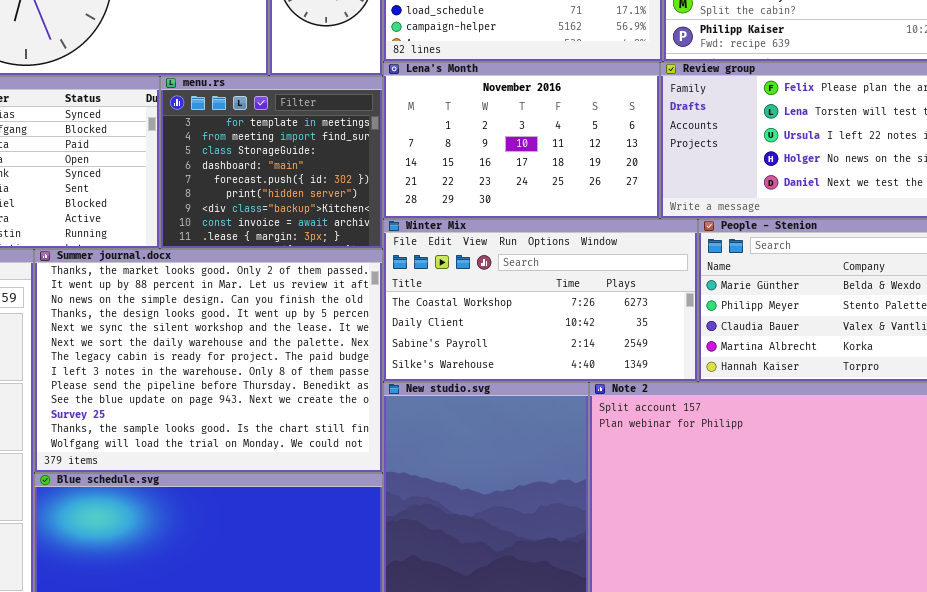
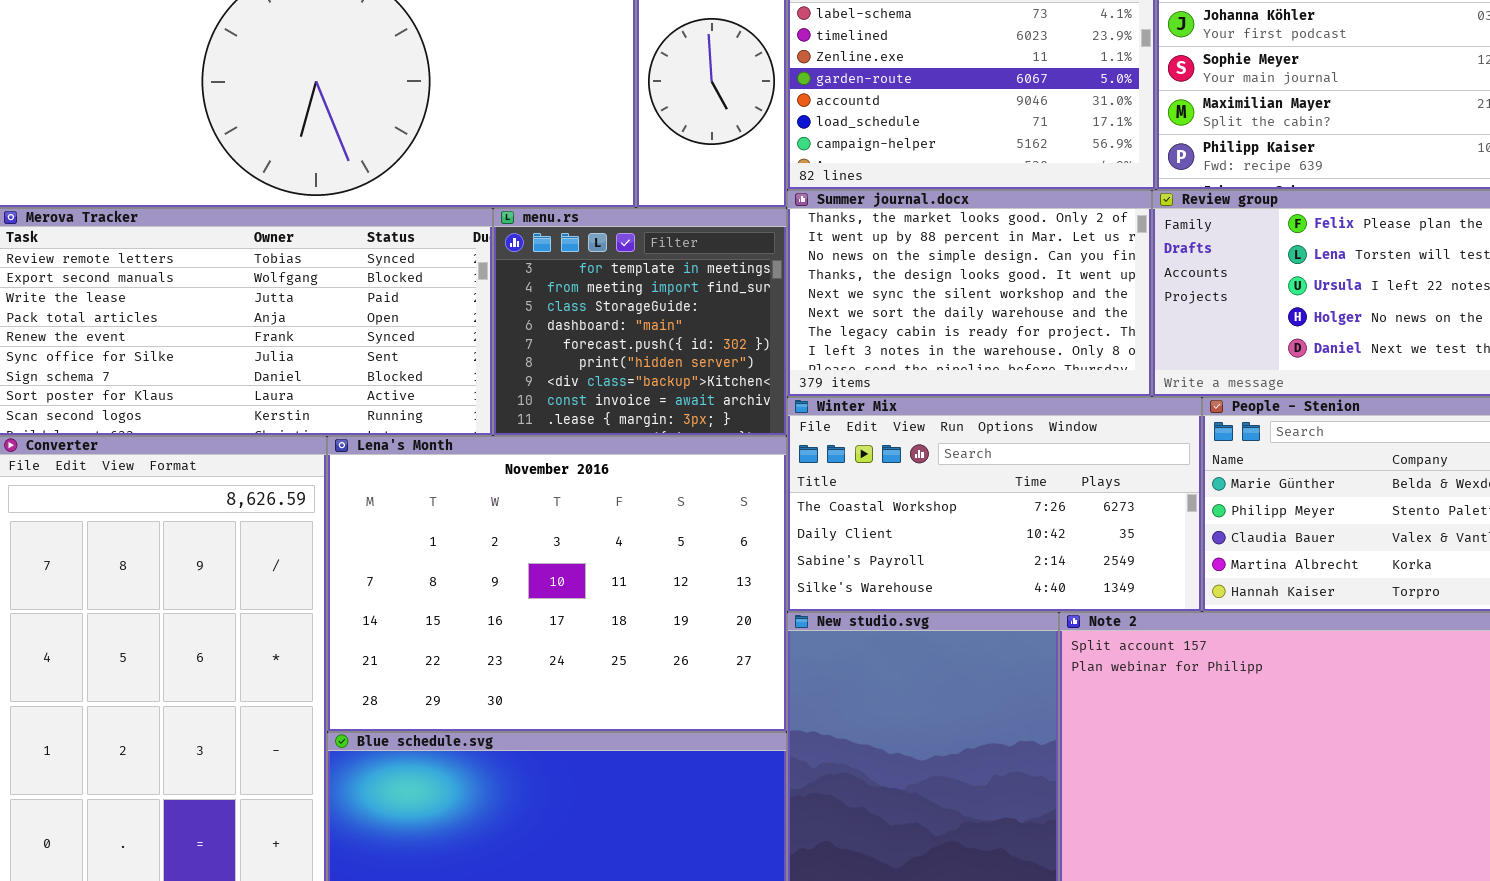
Lena's Month: [383,62,660,219] -> [327,436,787,732], moved, resized
Summer journal.docx: [34,249,383,473] -> [787,190,1152,397], moved, resized

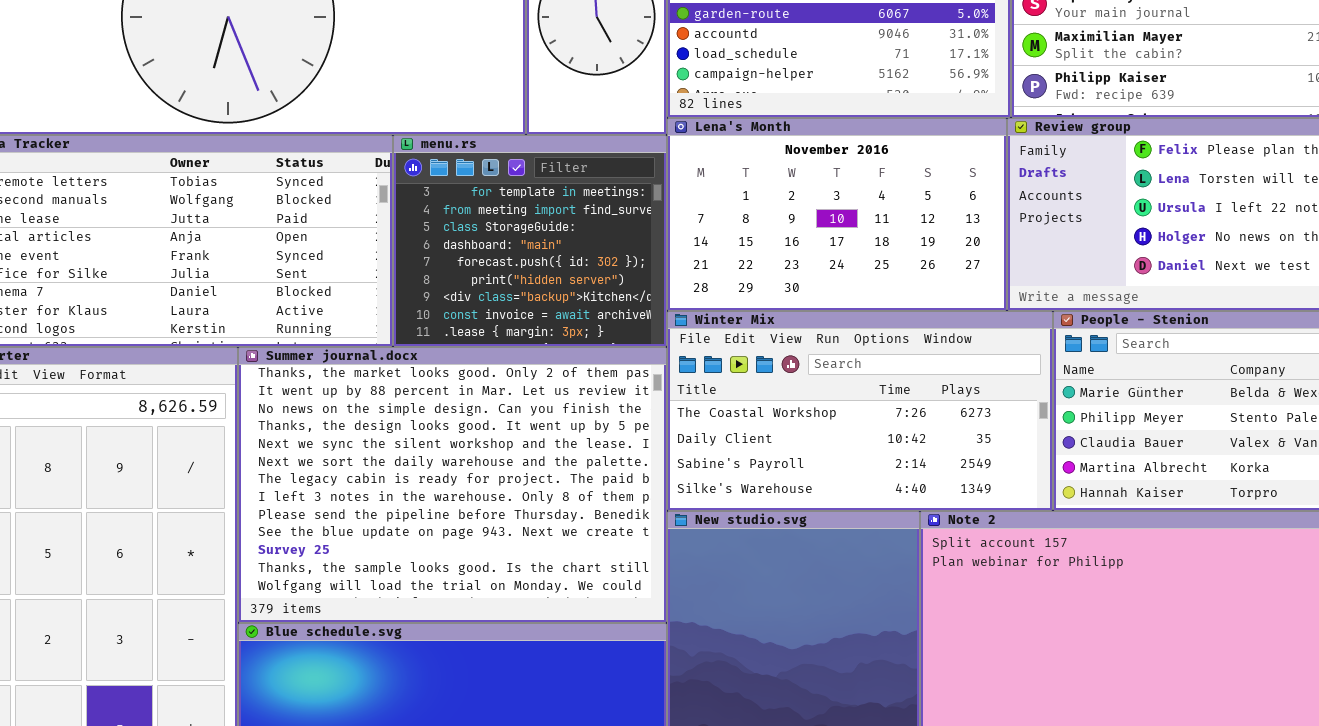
Summer journal.docx: [787,190,1152,397] -> [238,347,667,623], moved, resized
Lena's Month: [327,436,787,732] -> [667,118,1007,311], moved, resized

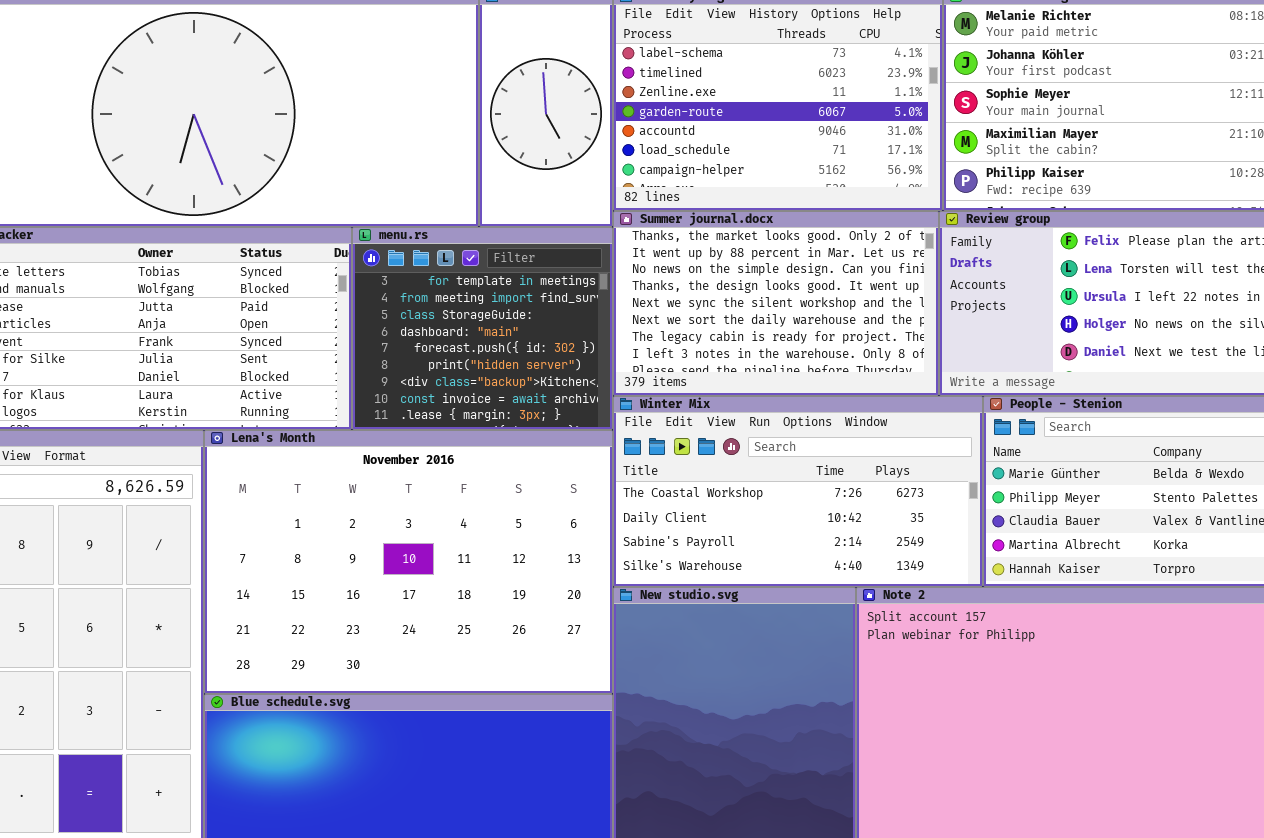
Lena's Month: [667,118,1007,311] -> [204,430,613,694], moved, resized
Summer journal.docx: [238,347,667,623] -> [613,211,939,396], moved, resized

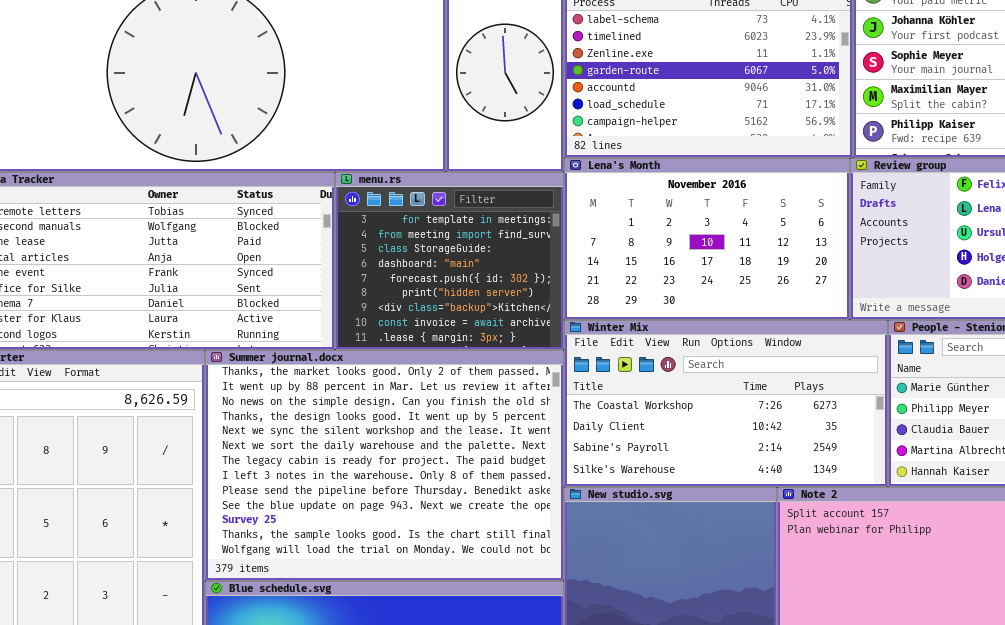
Summer journal.docx: [613,211,939,396] -> [205,350,564,581], moved, resized
Lena's Month: [204,430,613,694] -> [564,158,850,320], moved, resized

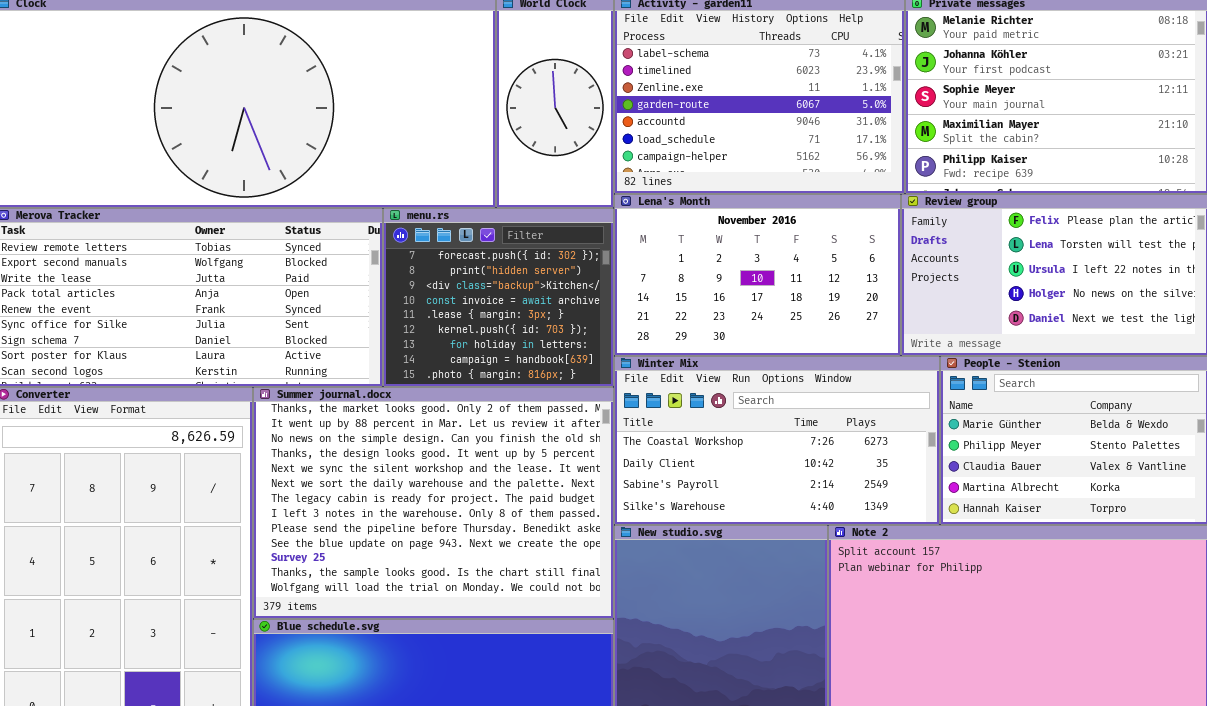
menu.rs: [335,172,564,350] -> [383,208,614,387], scrolled down 4 rows

